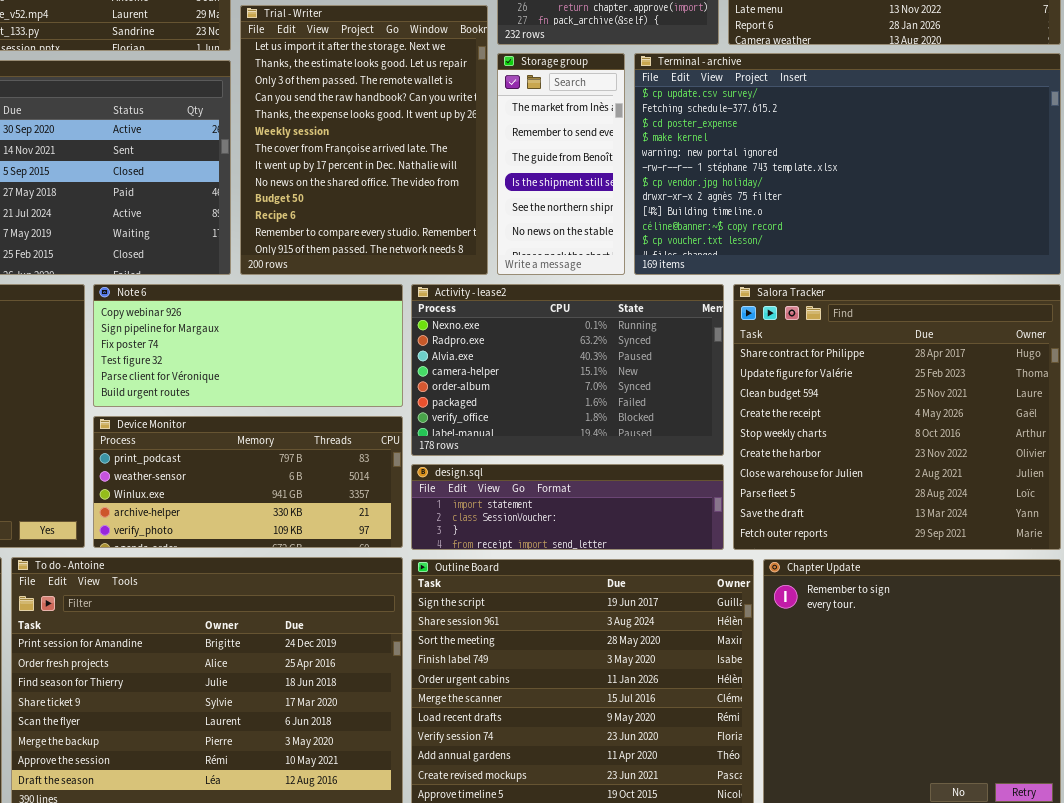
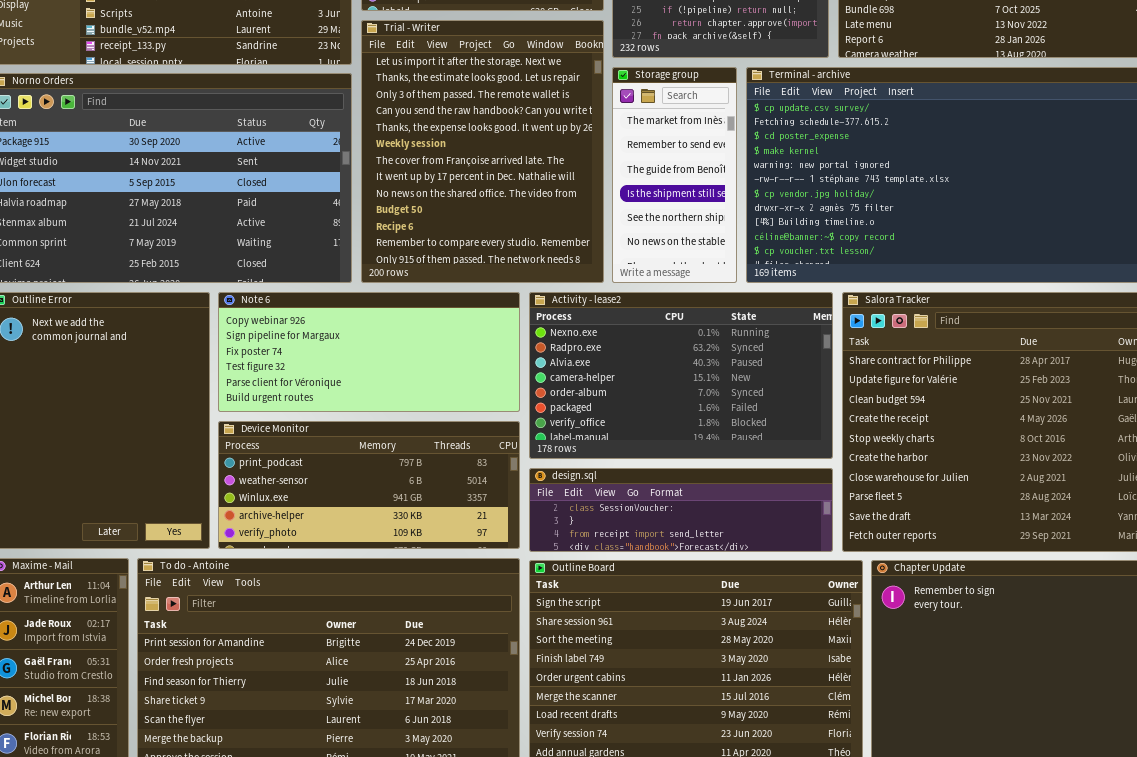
design.sql: [411,464,724,550] -> [529,468,833,552], scrolled down 1 row

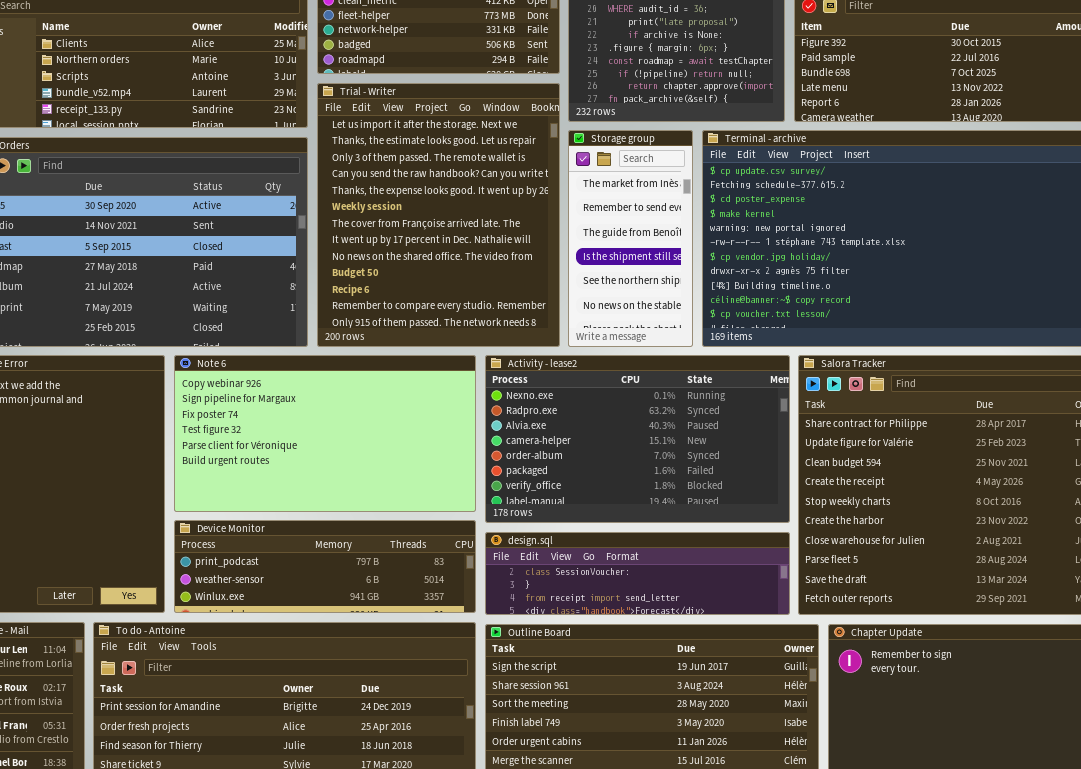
Note 6: [218,292,520,412] -> [174,355,476,512], resized
Device Monitor: [218,421,520,549] -> [174,520,476,613], resized

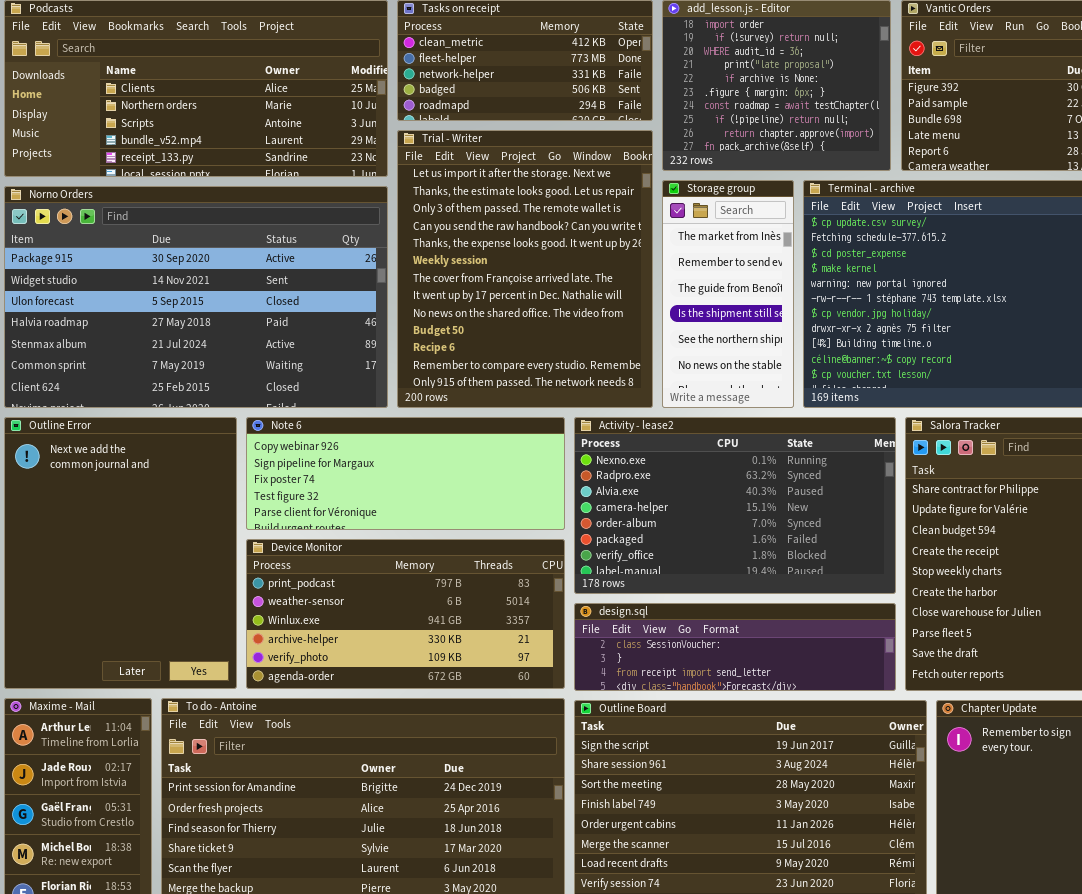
Note 6: [174,355,476,512] -> [246,417,565,530], resized
Device Monitor: [174,520,476,613] -> [246,539,565,689], resized

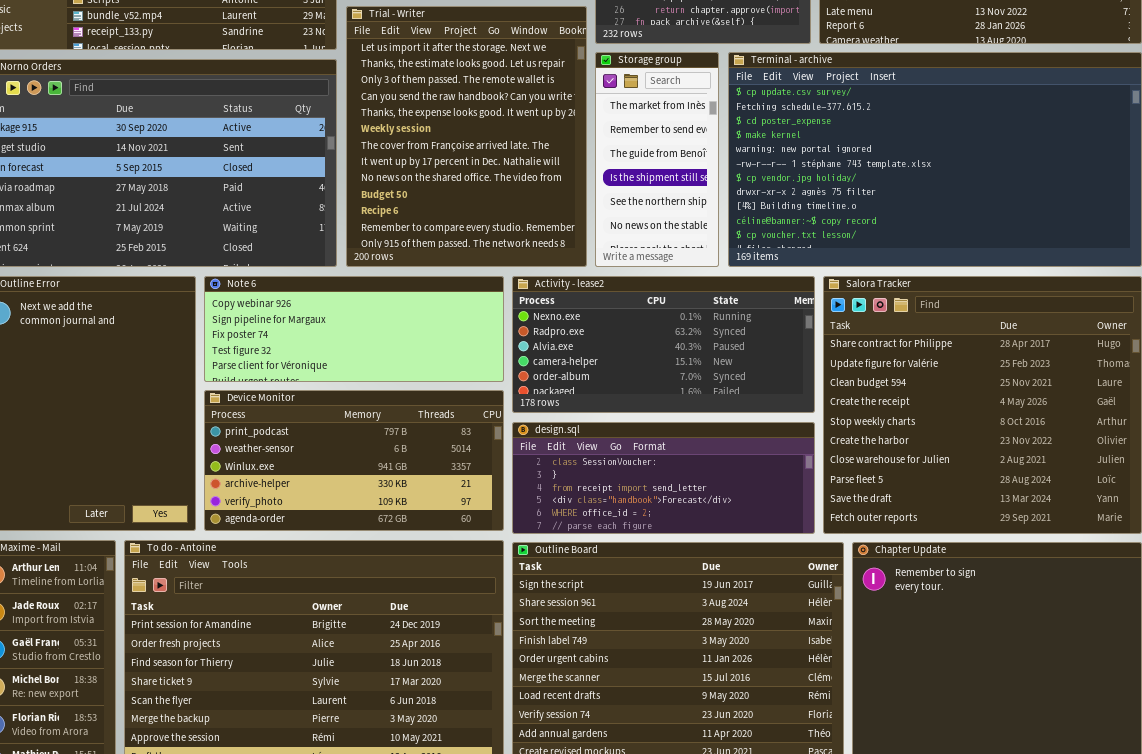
Activity - lease2: [574,417,896,594] -> [512,276,815,413], resized
design.sql: [574,603,896,691] -> [512,422,815,534], resized

